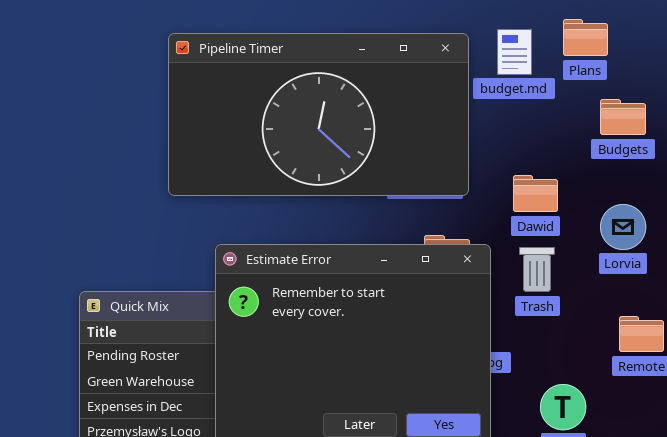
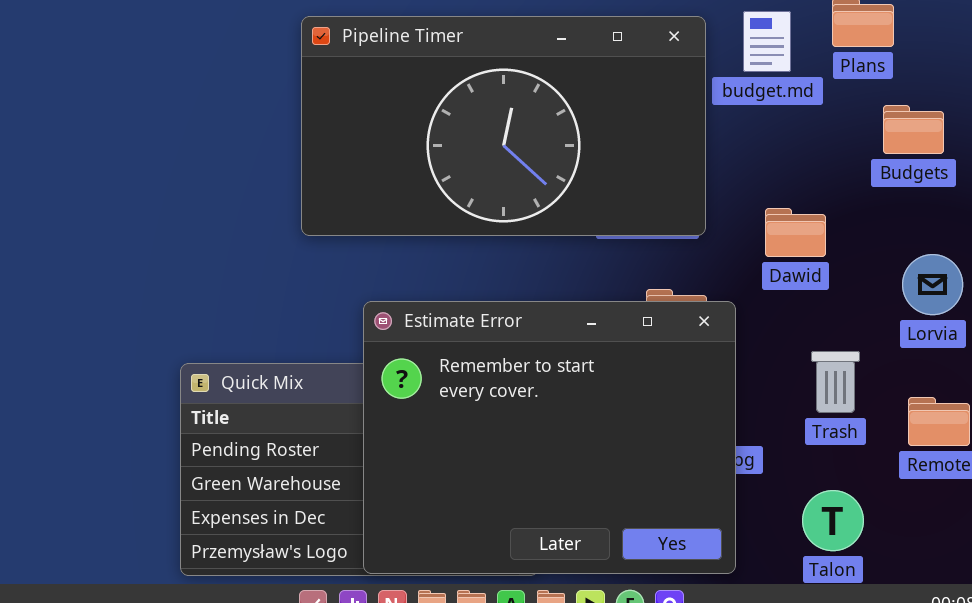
Lorvia: [600,204,646,250] -> [902,254,963,315], moved
Trash: [519,247,555,292] -> [811,351,860,413], moved

